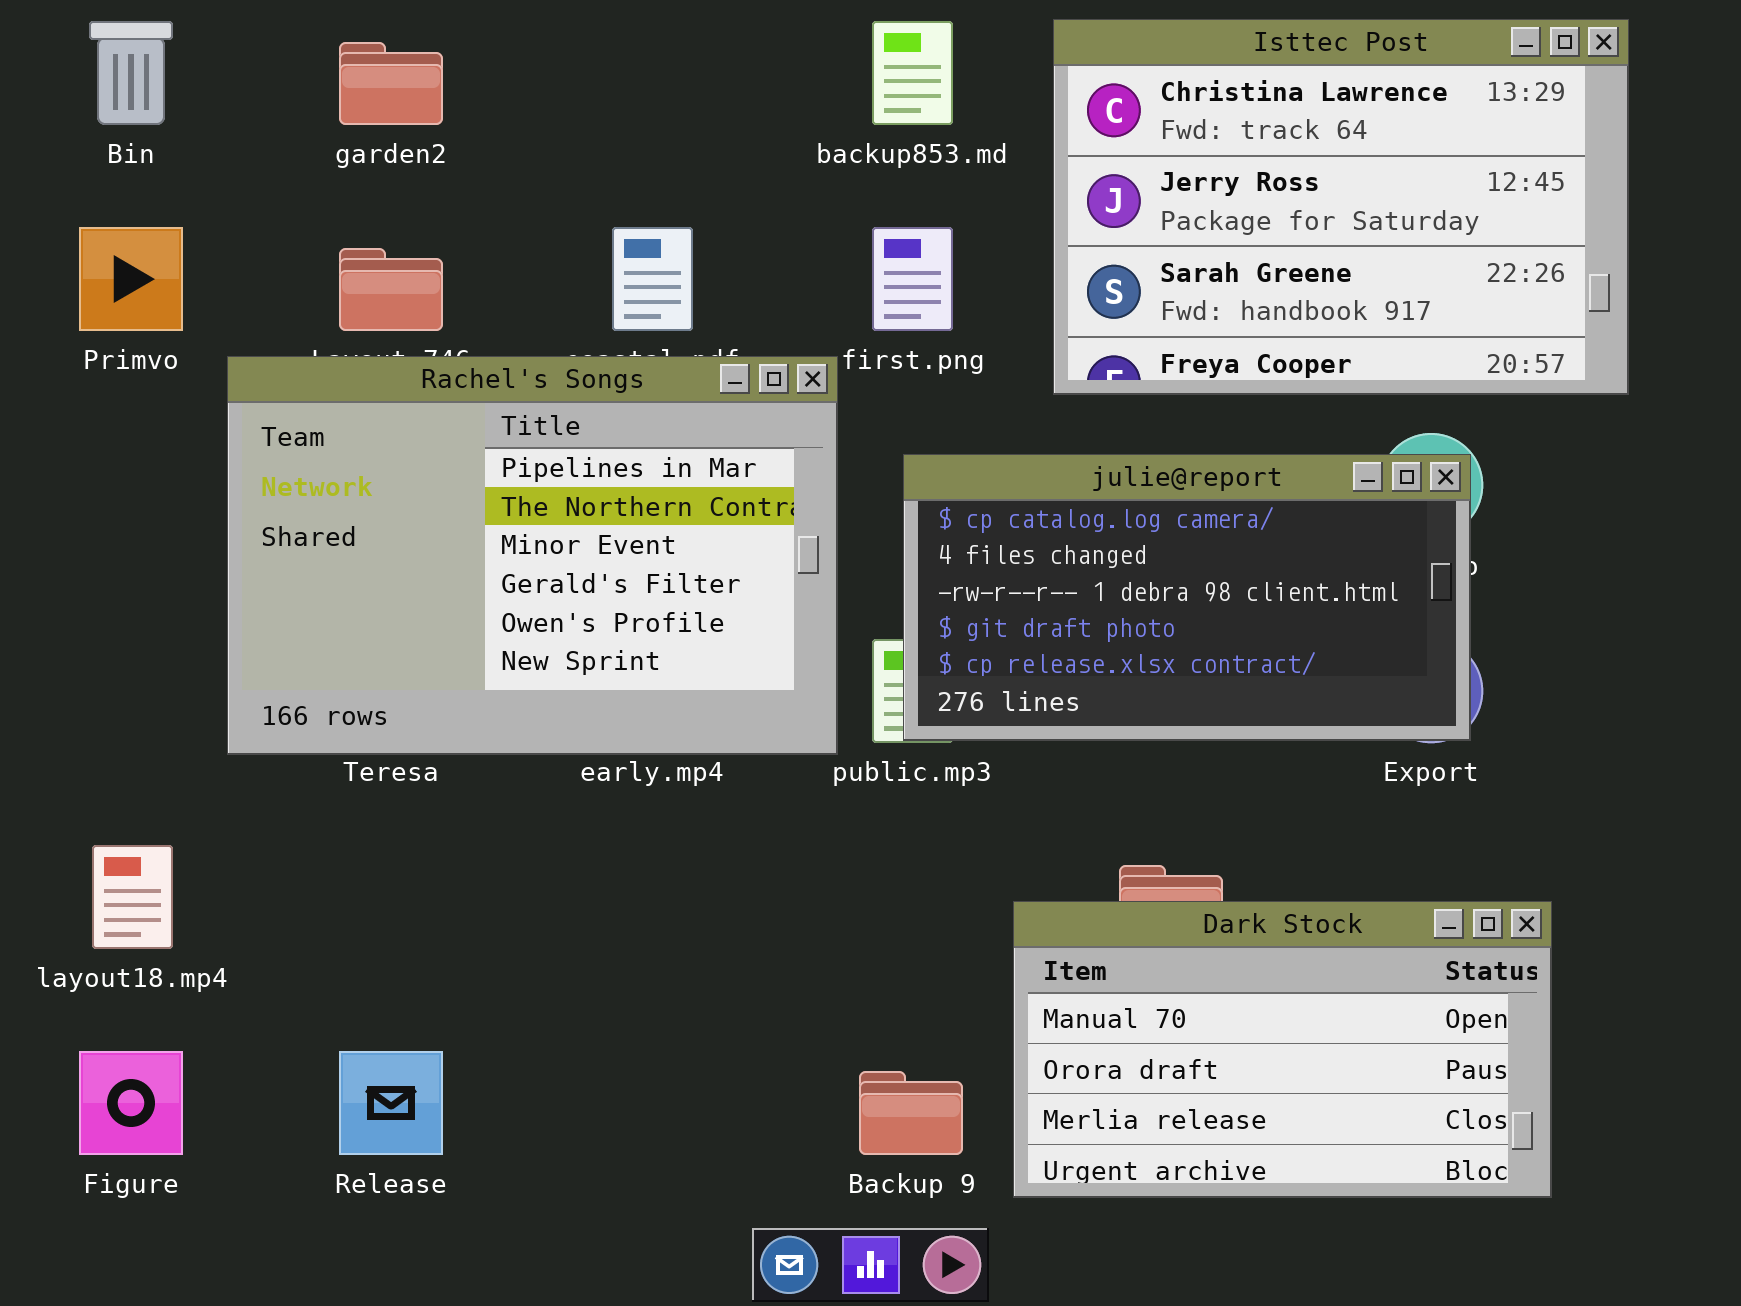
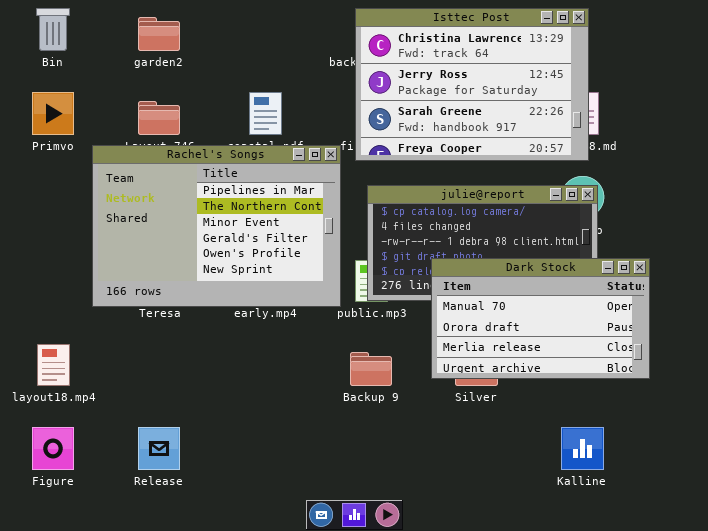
Isttec Post: [1053,19,1629,395] -> [355,8,589,161], moved
Dark Stock: [1013,901,1552,1198] -> [431,258,650,379], moved
Backup 9: [859,1071,963,1155] -> [350,352,392,386], moved

